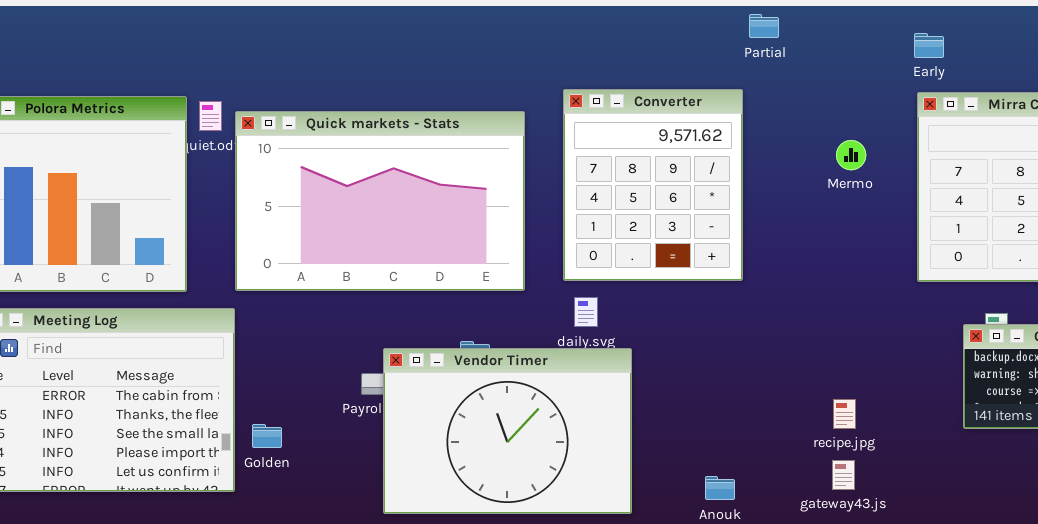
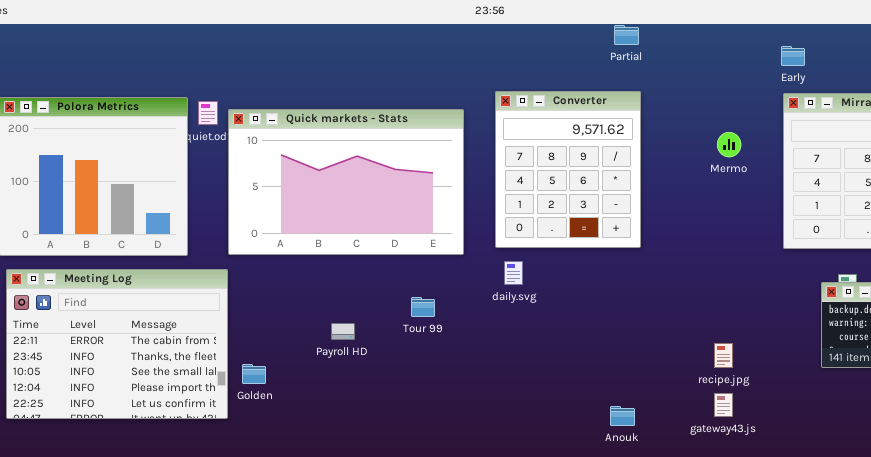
Partial: [749,14,779,38] -> [614,25,639,45], moved
Vendor Timer: [383,348,632,514] -> none, closed

